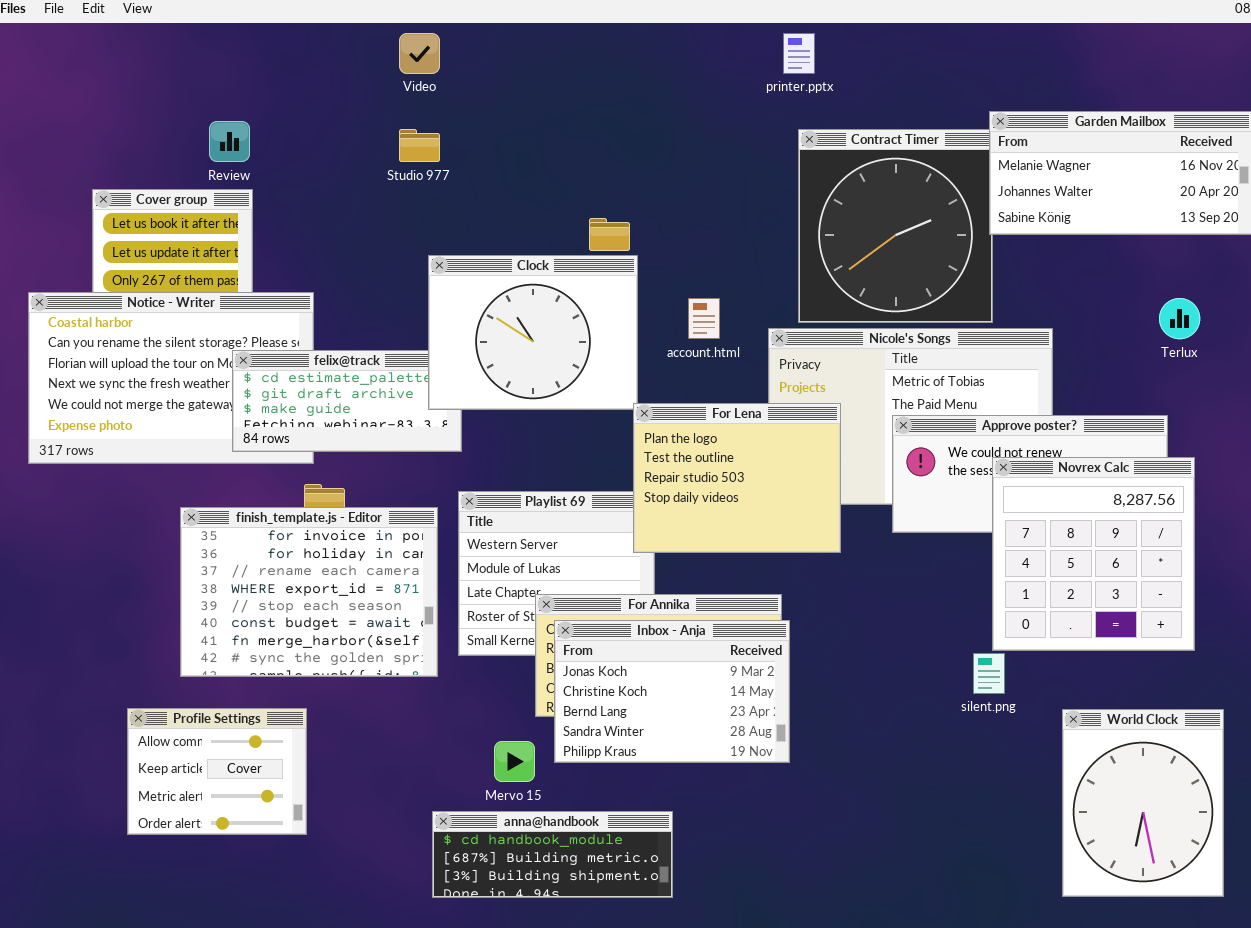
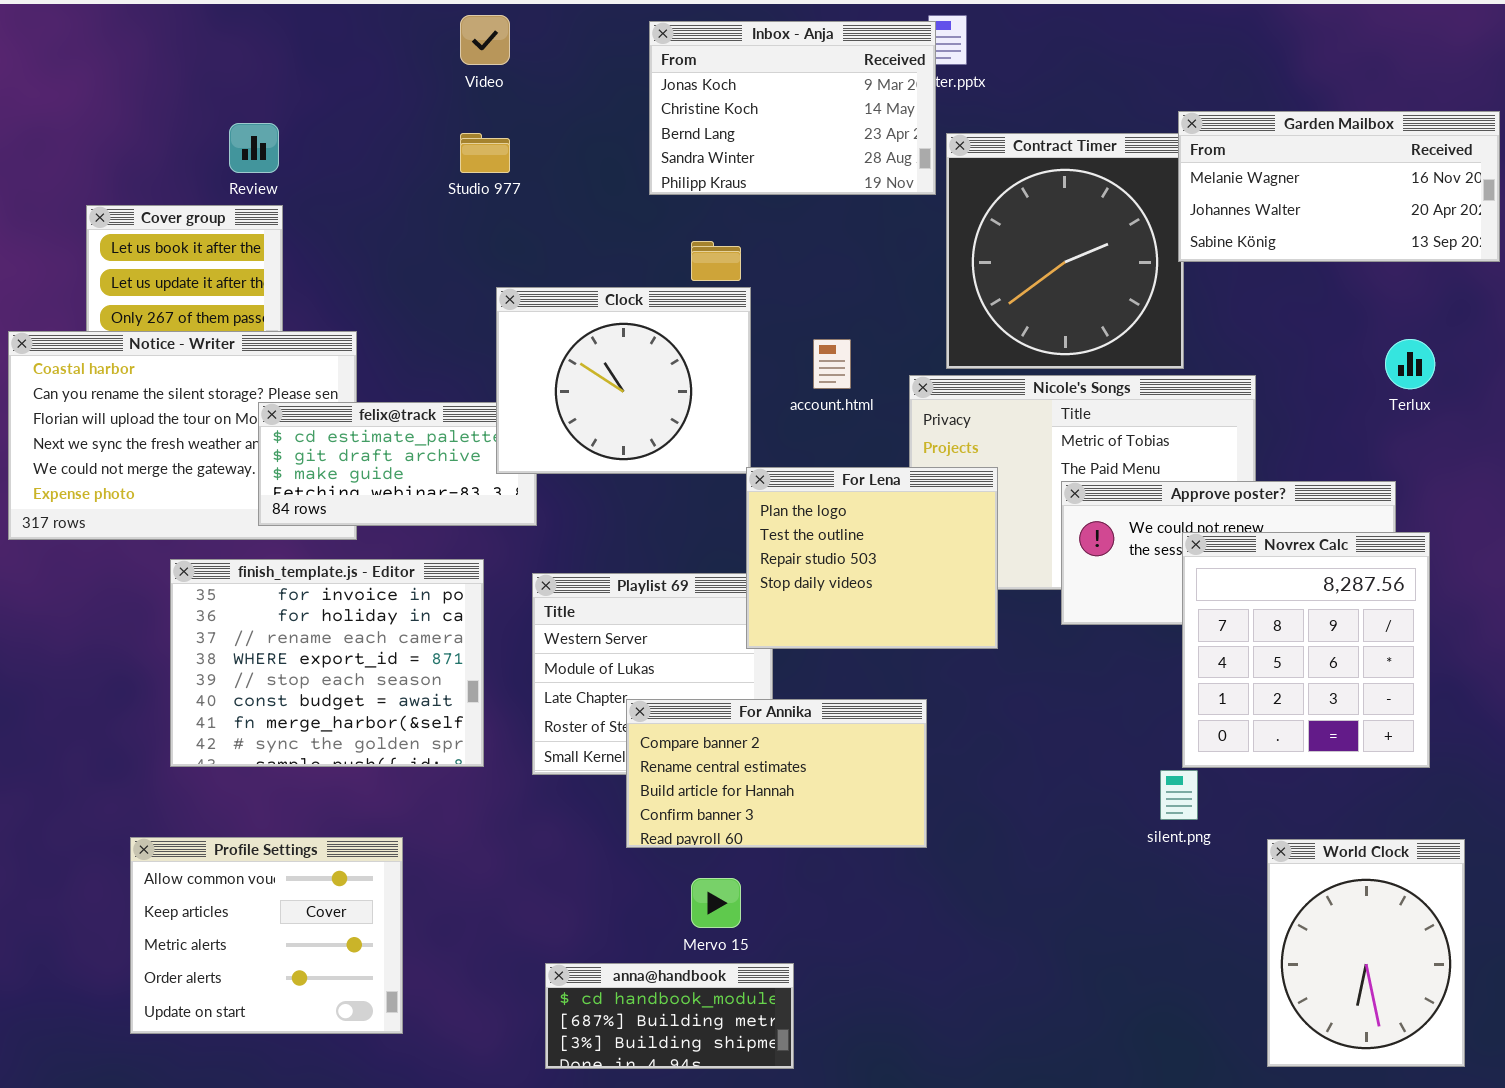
finish_template.js - Editor: [180,507,438,677] -> [170,559,484,767], moved
Inbox - Anja: [554,620,790,763] -> [649,21,936,195], moved
Profile Settings: [127,708,307,835] -> [130,837,403,1034], resized
Mervo 15: [494,741,535,782] -> [691,878,741,928], moved
anna@handbook: [432,811,673,898] -> [545,963,794,1069], resized

